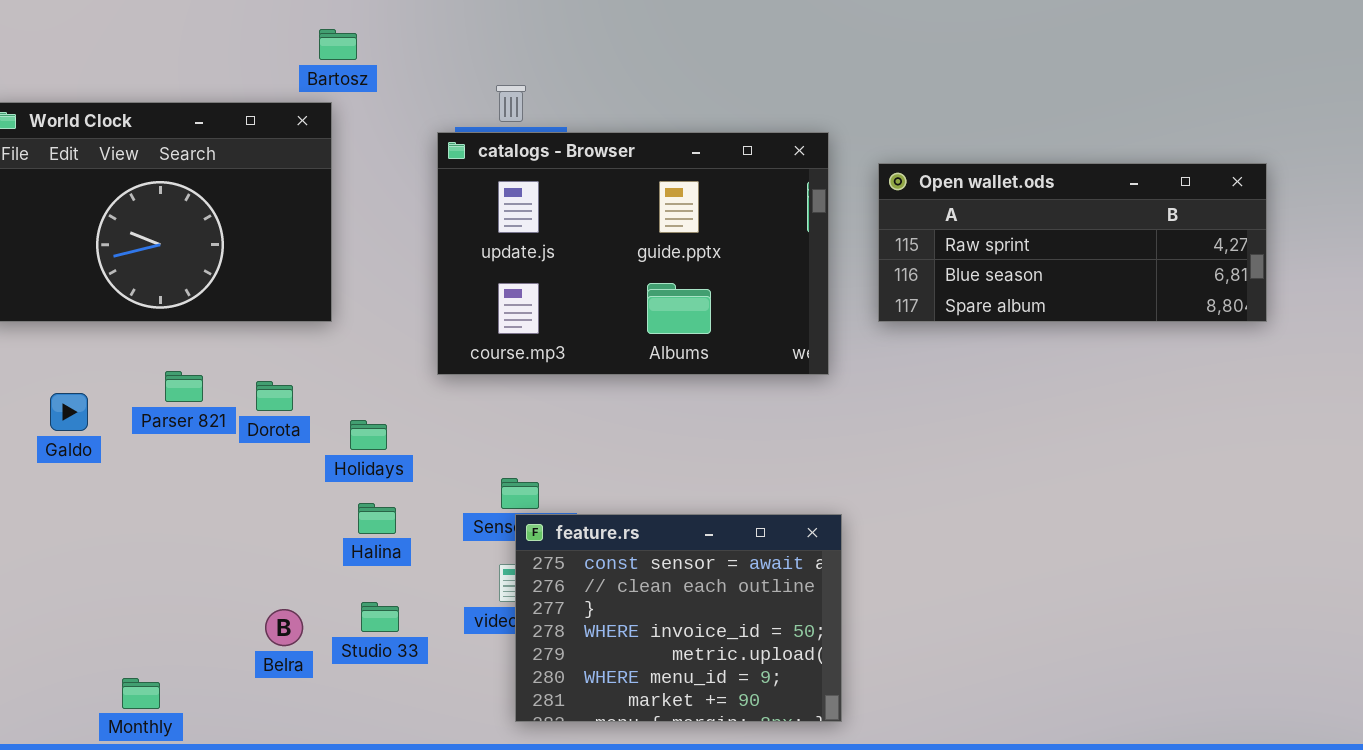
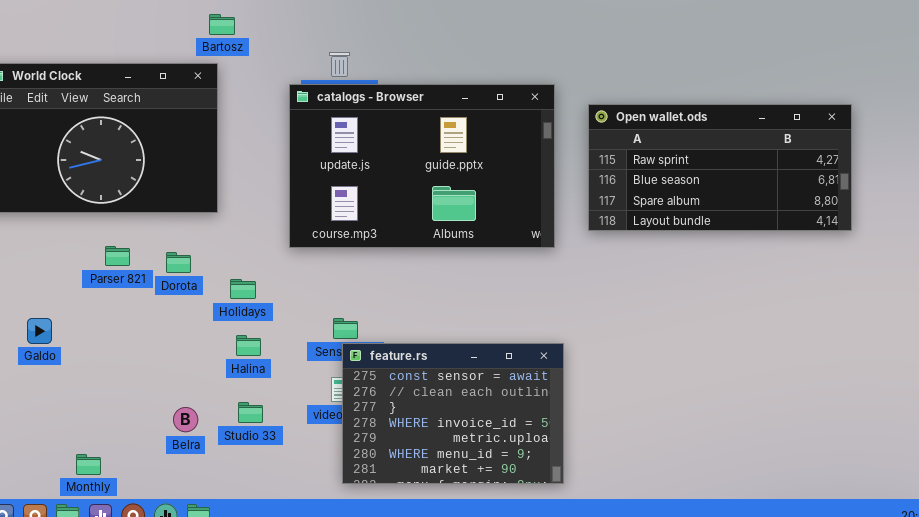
Open wallet.ods: [878,163,1267,322] -> [588,104,852,231], resized
Galdo: [50,393,88,431] -> [27,318,52,344], moved

